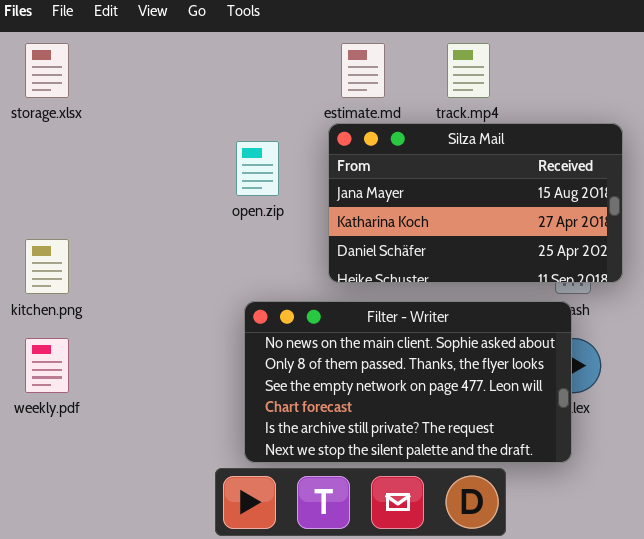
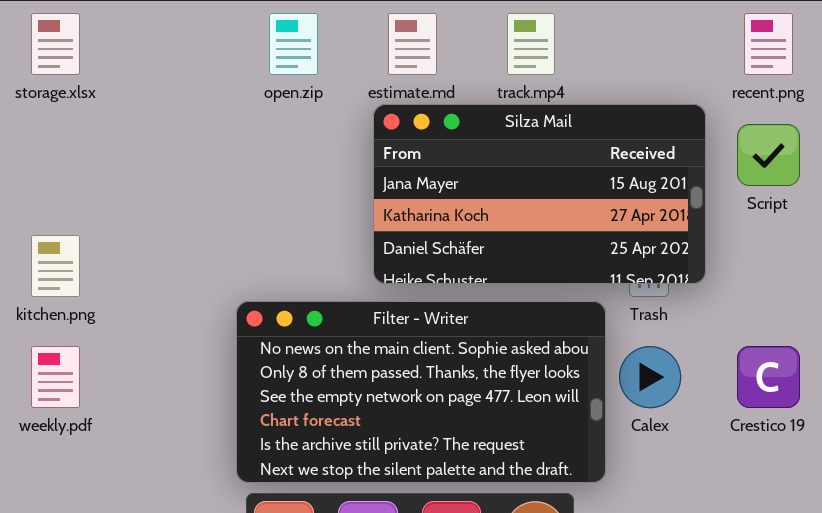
open.zip: [236,141,279,196] -> [269,13,318,75], moved
Filter - Writer: [244,301,572,463] -> [236,301,606,483], moved

